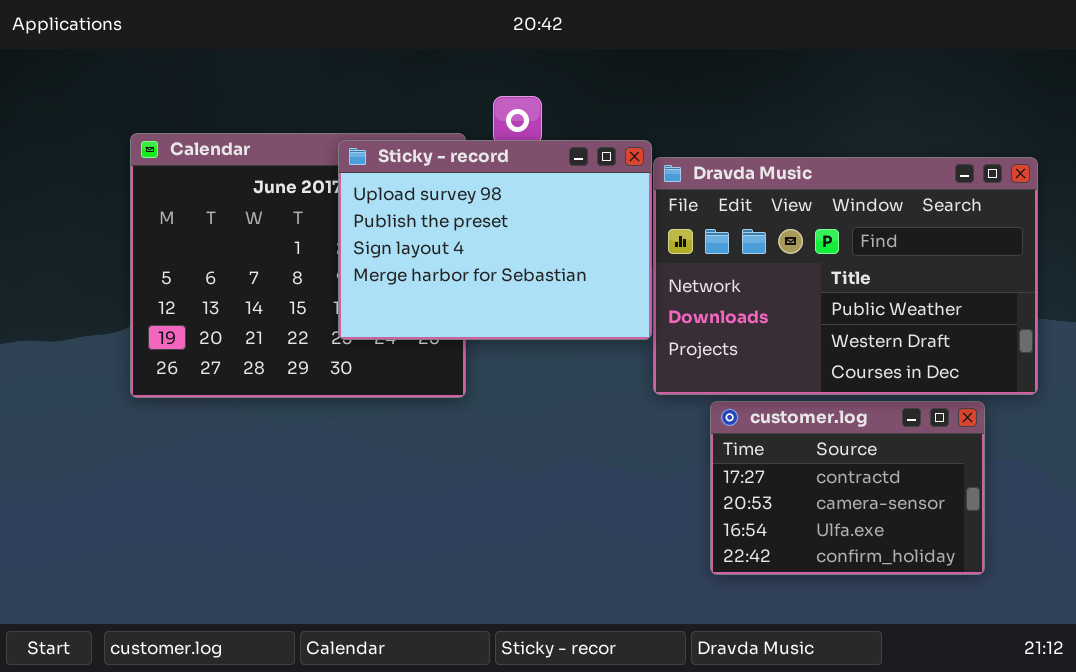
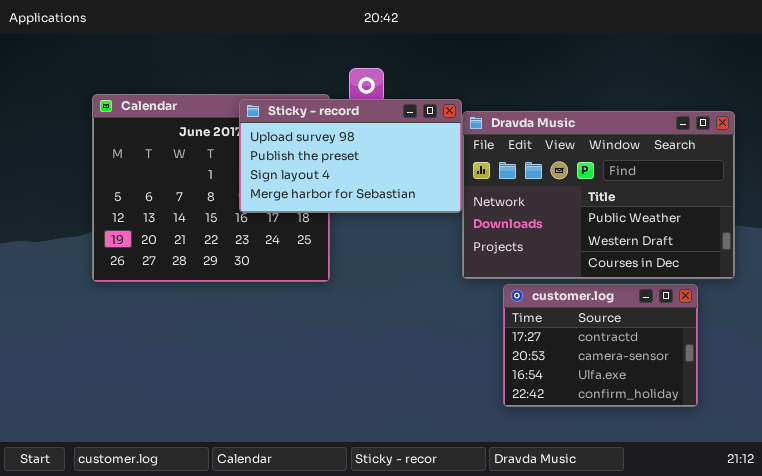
Sticky - record: [338,140,652,340] -> [239,99,462,213], resized

